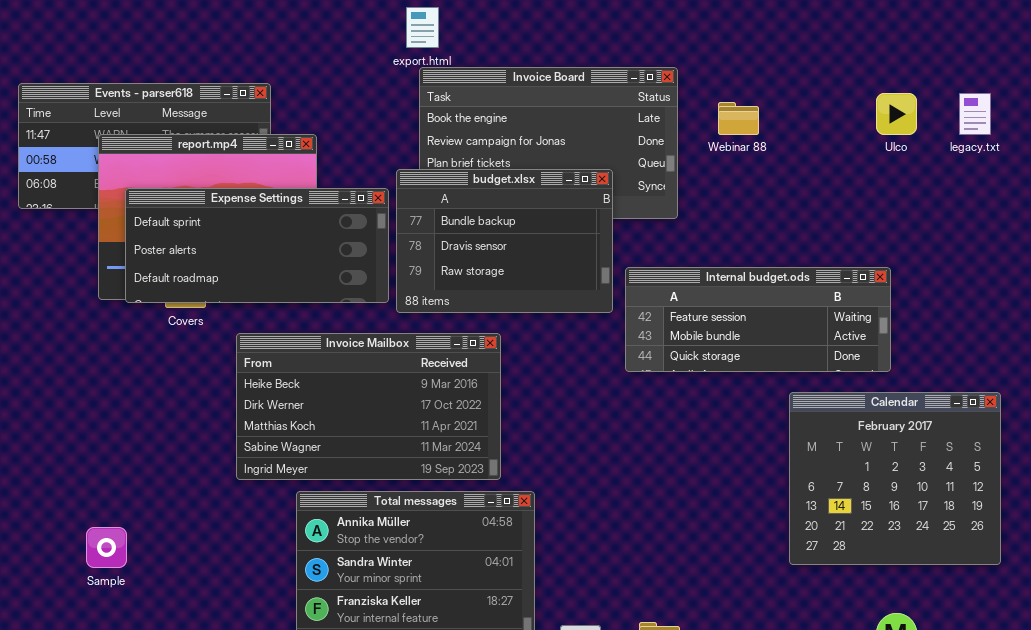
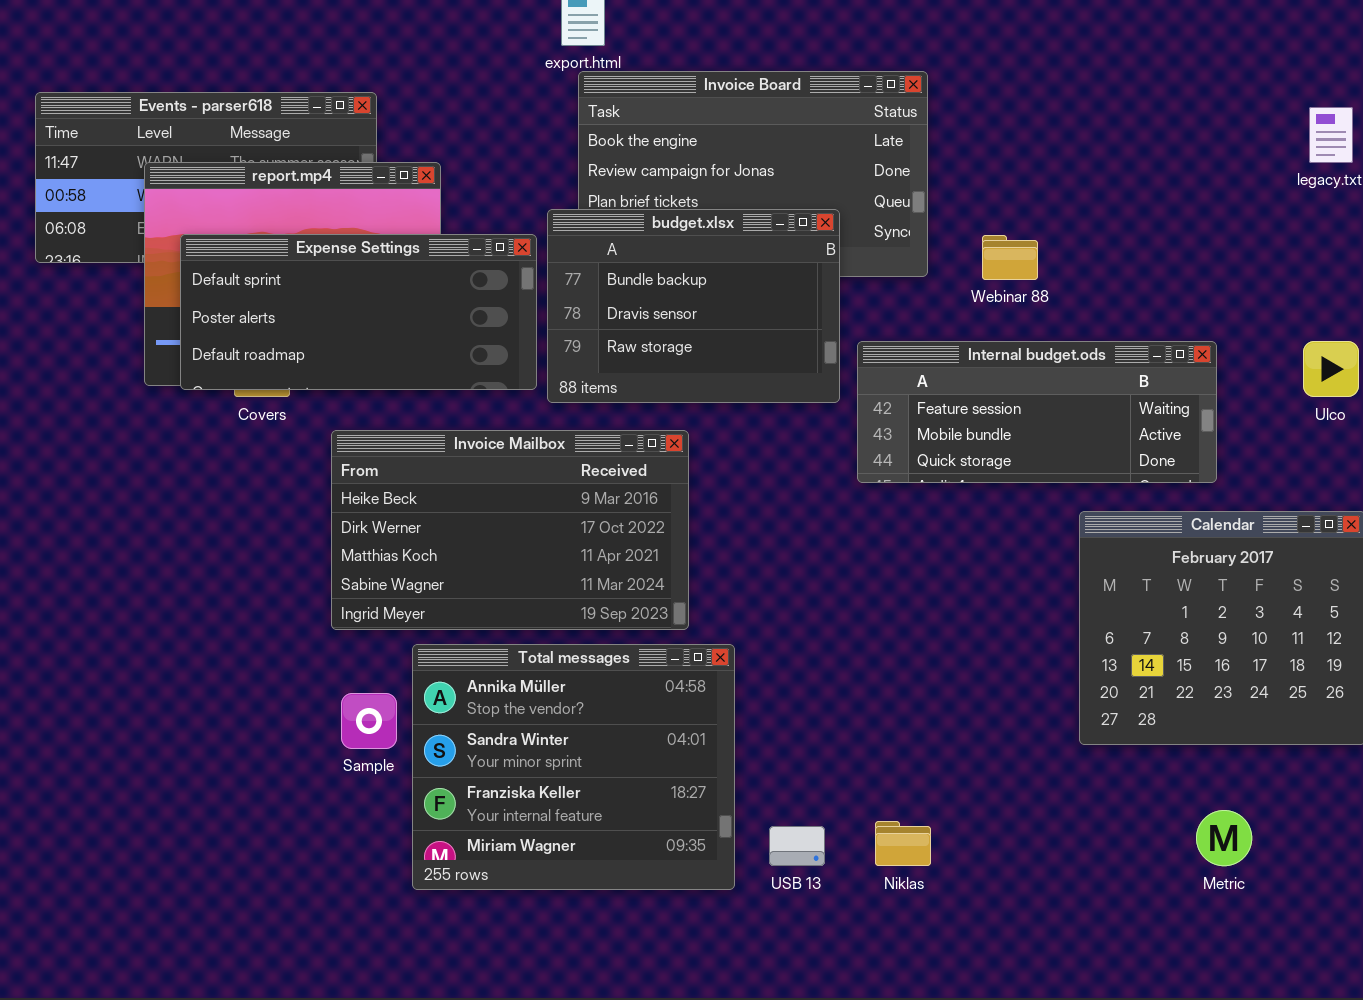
Ulco: [876,93,917,135] -> [1303,341,1359,397], moved
Webinar 88: [718,102,759,135] -> [982,235,1038,280], moved
Sample: [86,527,127,568] -> [341,693,397,749], moved

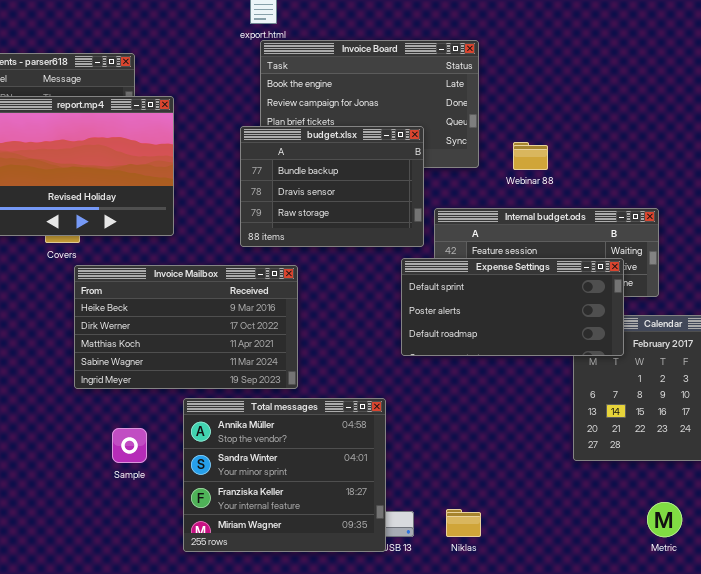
Expense Settings: [180,234,537,390] -> [401,258,624,356], moved
Invoice Mailbox: [331,430,689,630] -> [74,265,298,389], moved
Total messages: [412,644,735,890] -> [183,398,386,552], moved

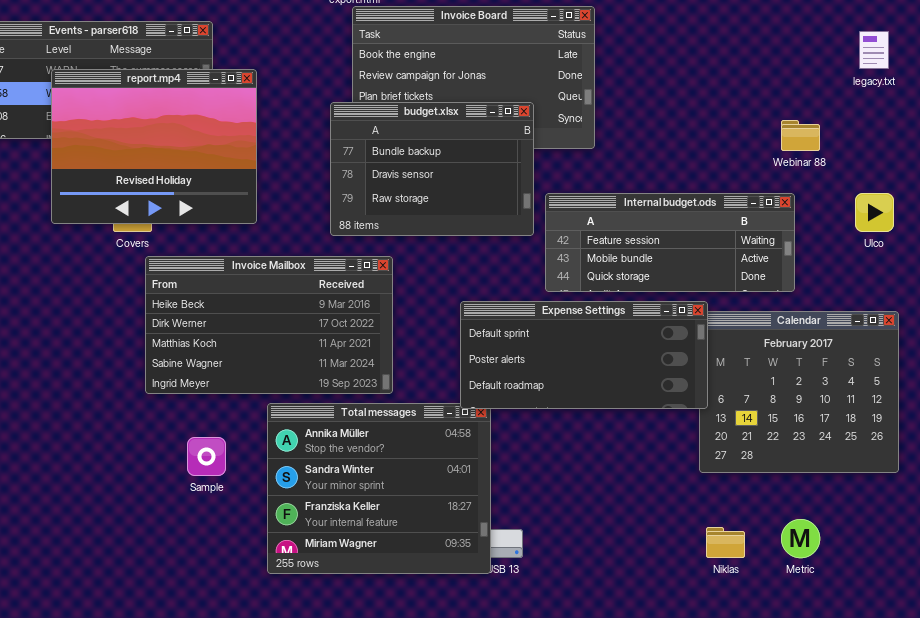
Webinar 88: [513,142,548,170] -> [781,120,820,151], moved
Expense Settings: [401,258,624,356] -> [460,301,708,409], moved
Niklas: [446,509,481,537] -> [706,527,745,558], moved

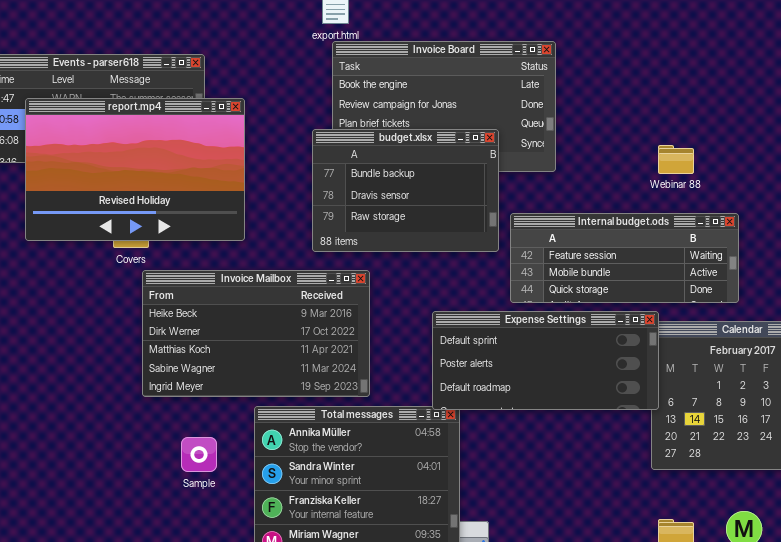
report.mp4: [51,69,257,224] -> [25,98,245,241], resized
Webinar 88: [781,120,820,151] -> [658,145,694,174], moved

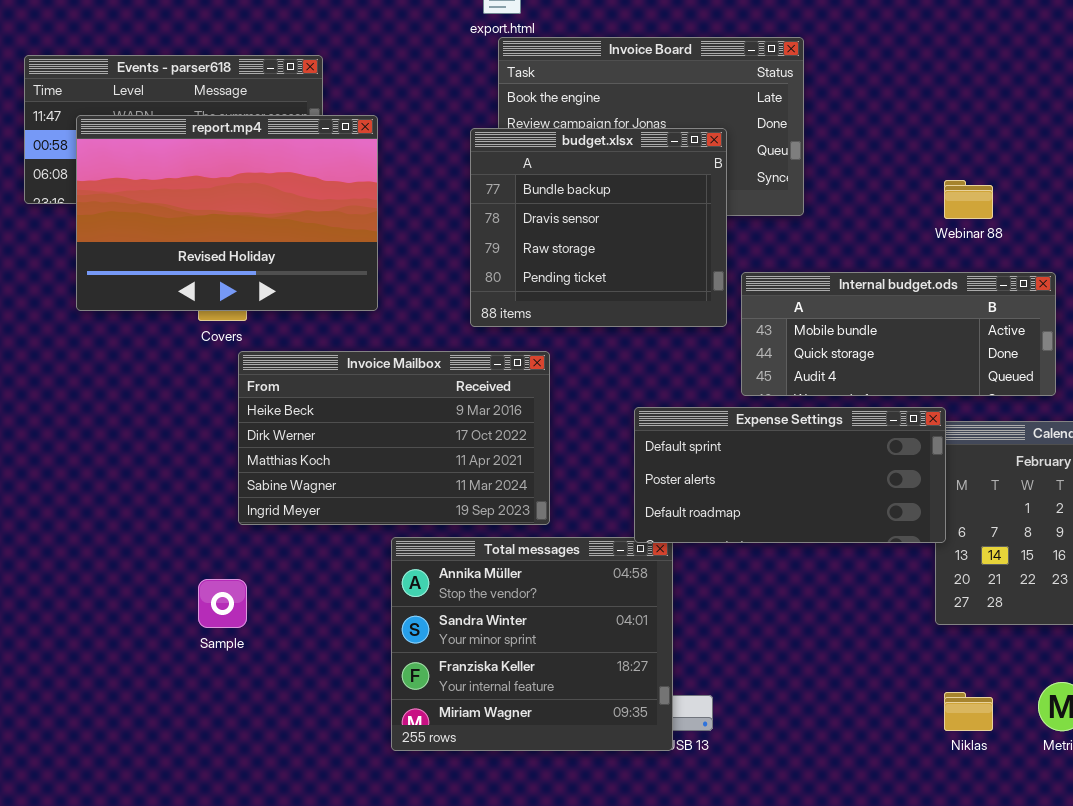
budget.xlsx: [312,129,499,252] -> [470,128,727,327], resized
Internal budget.ods: [510,213,739,303] -> [741,272,1056,396], scrolled down 1 row
Sample: [181,437,217,472] -> [198,579,247,628], moved

